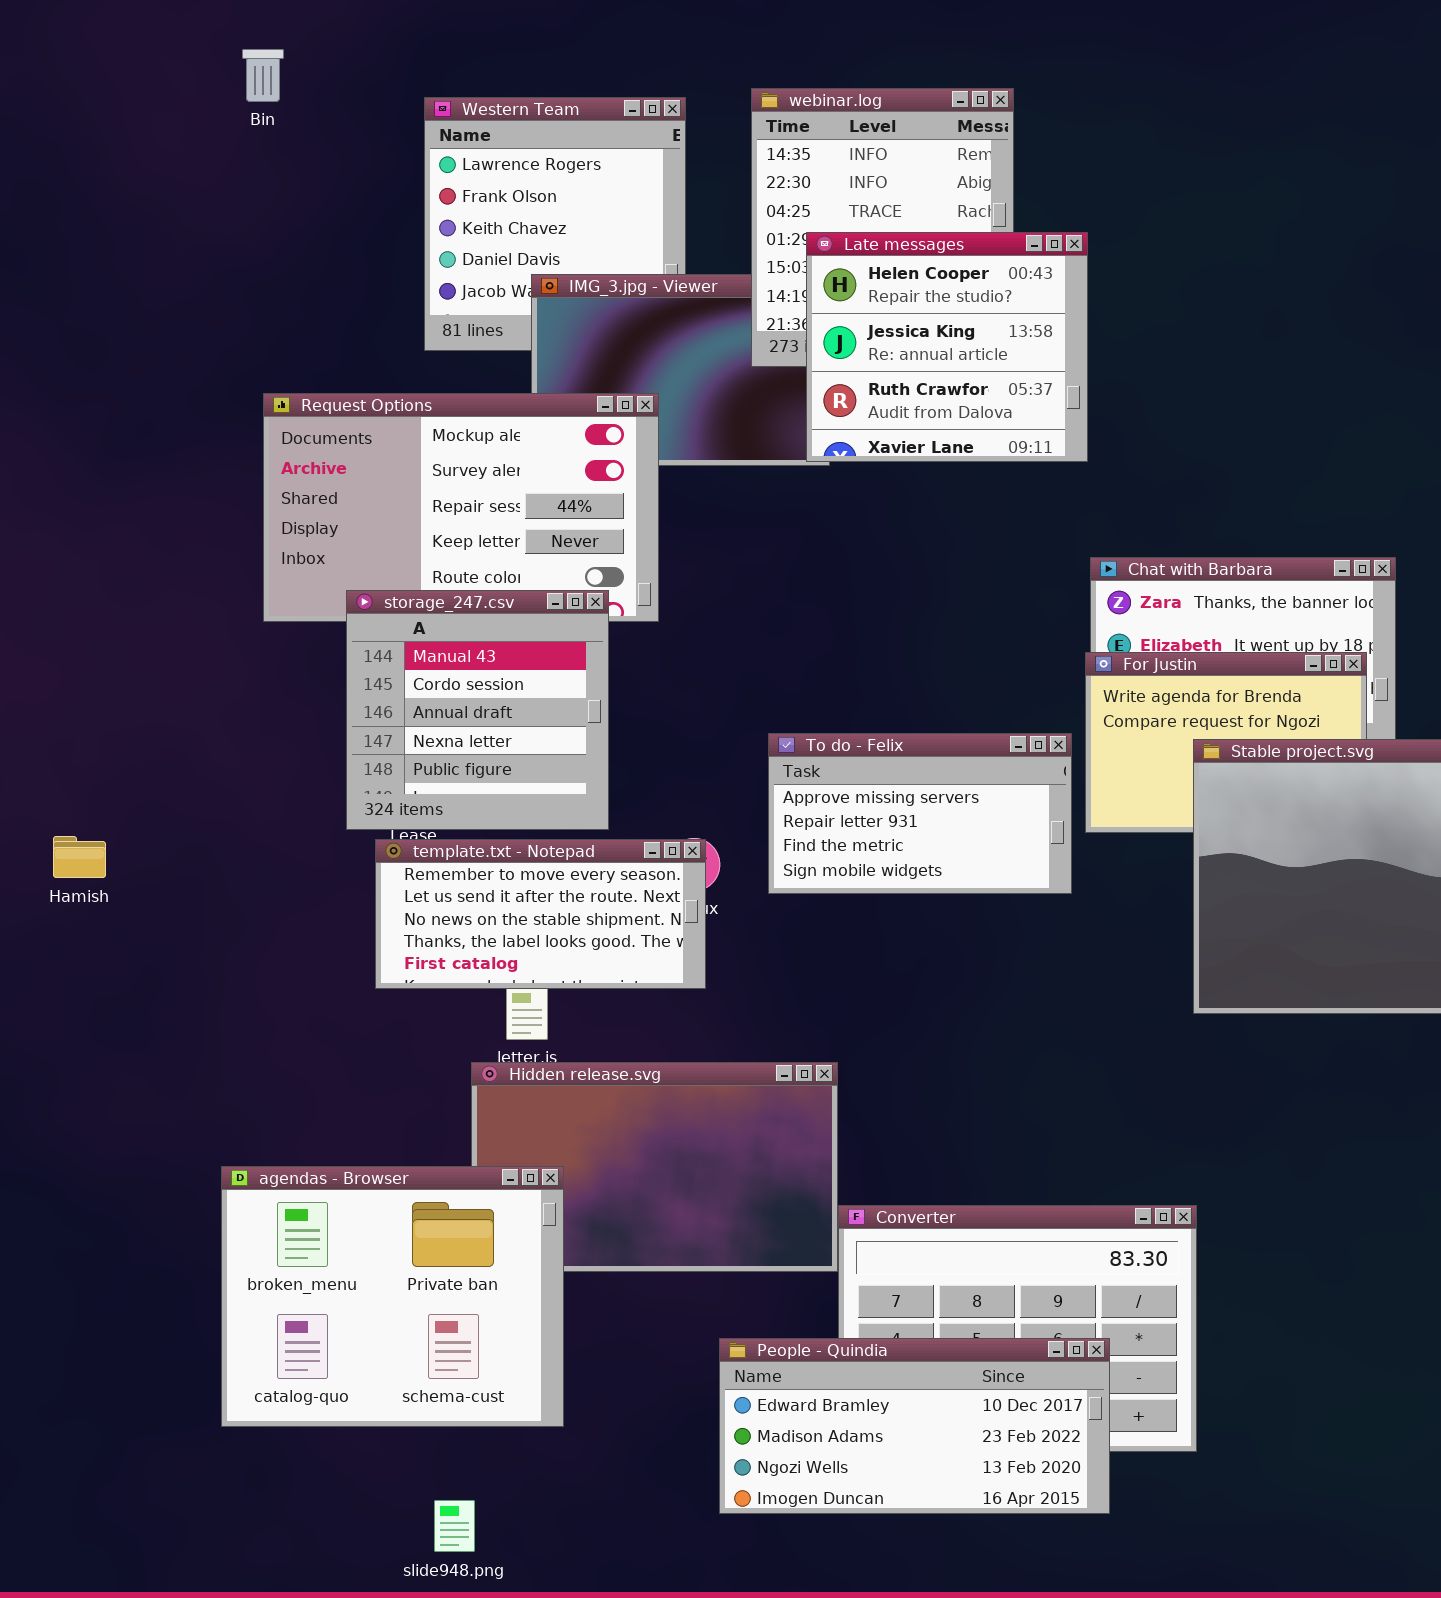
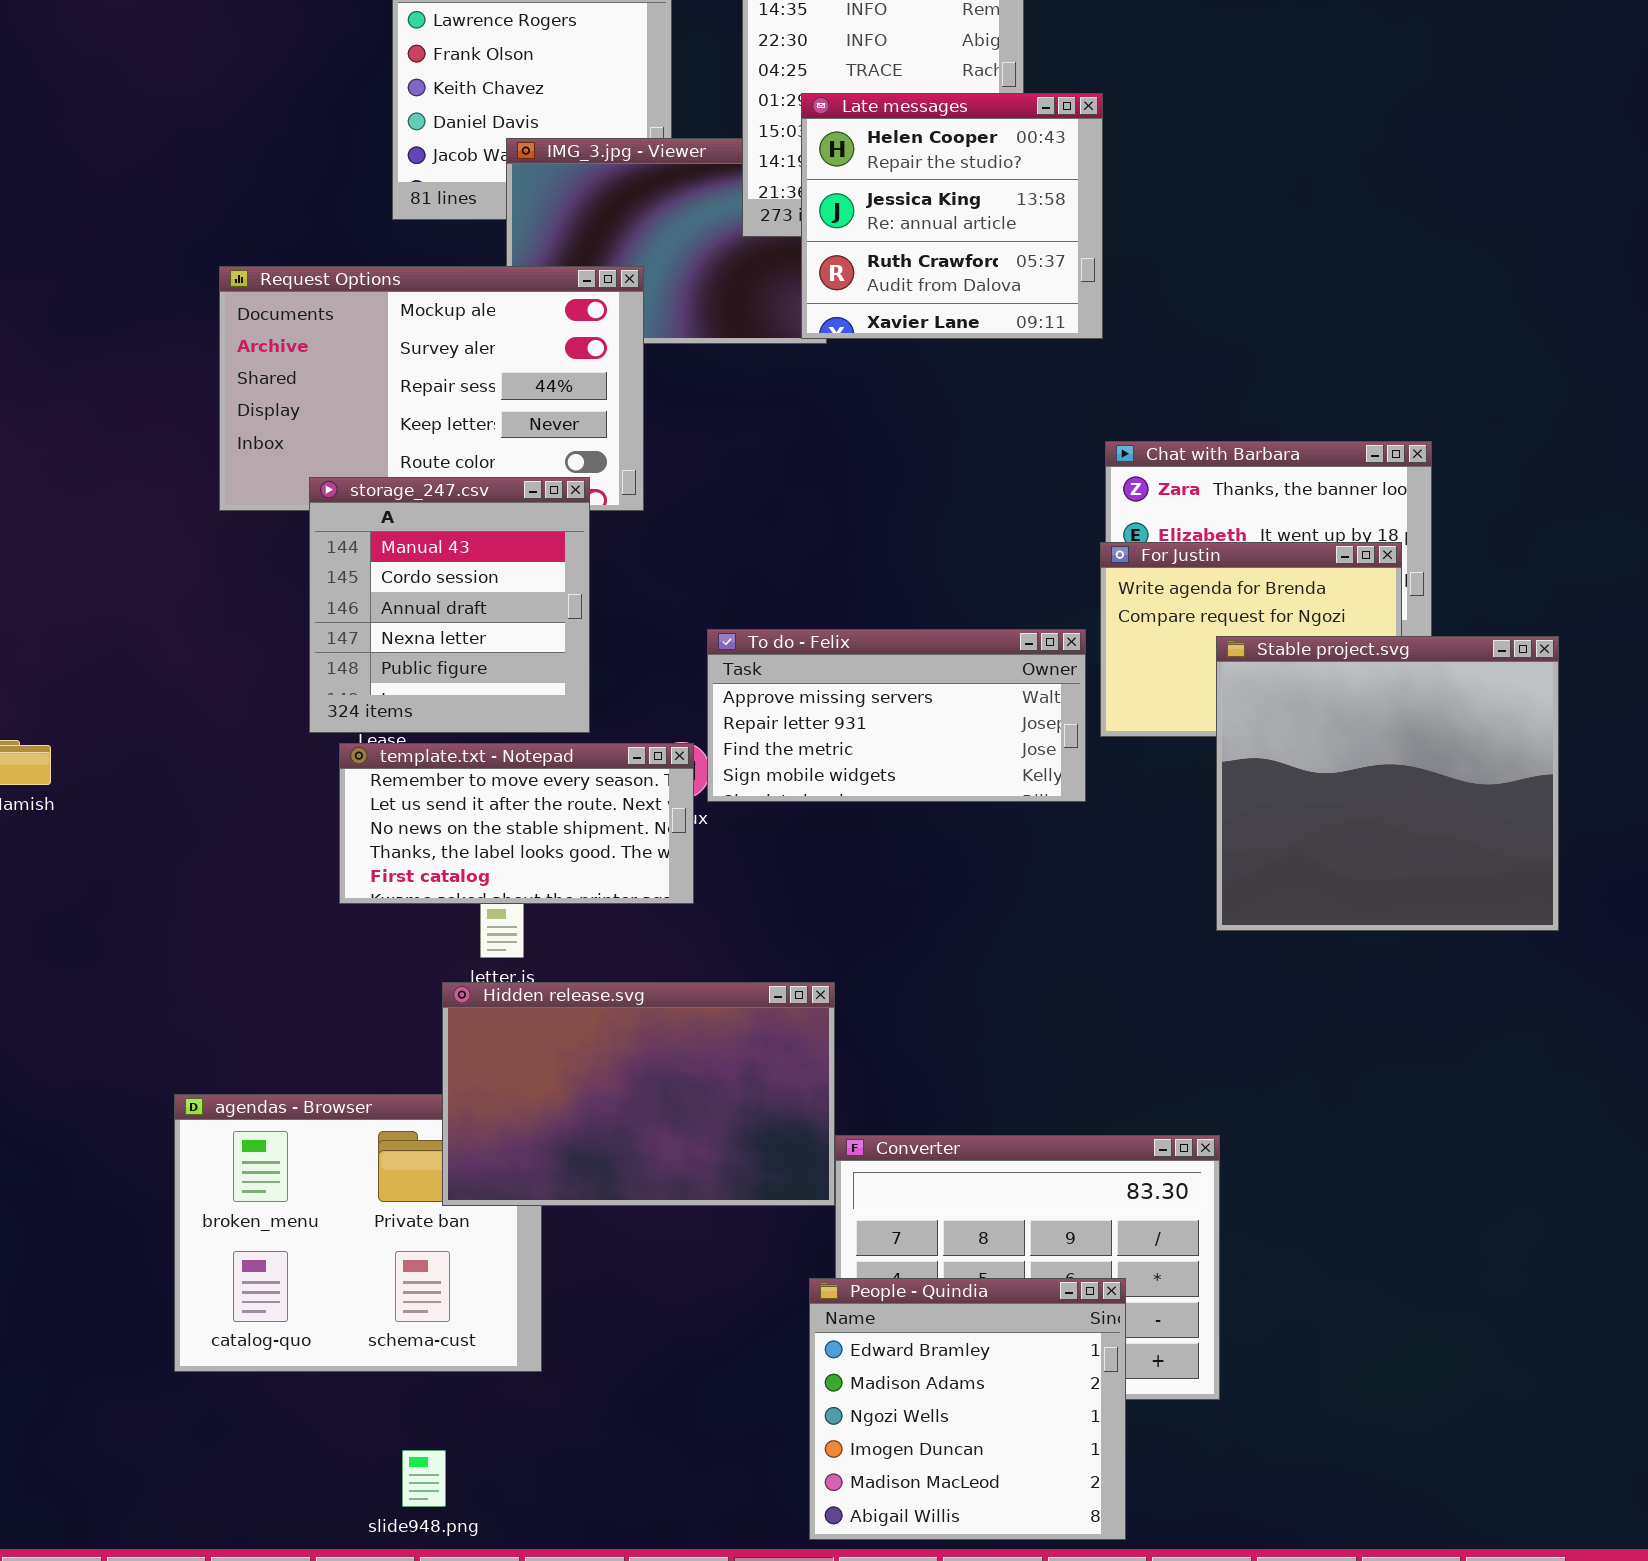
To do - Felix: [768,733,1072,894] -> [707,629,1086,802], resized
Hidden release.svg: [471,1062,838,1272] -> [442,982,835,1206], raised
People - Quindia: [719,1338,1110,1514] -> [809,1278,1126,1540], resized

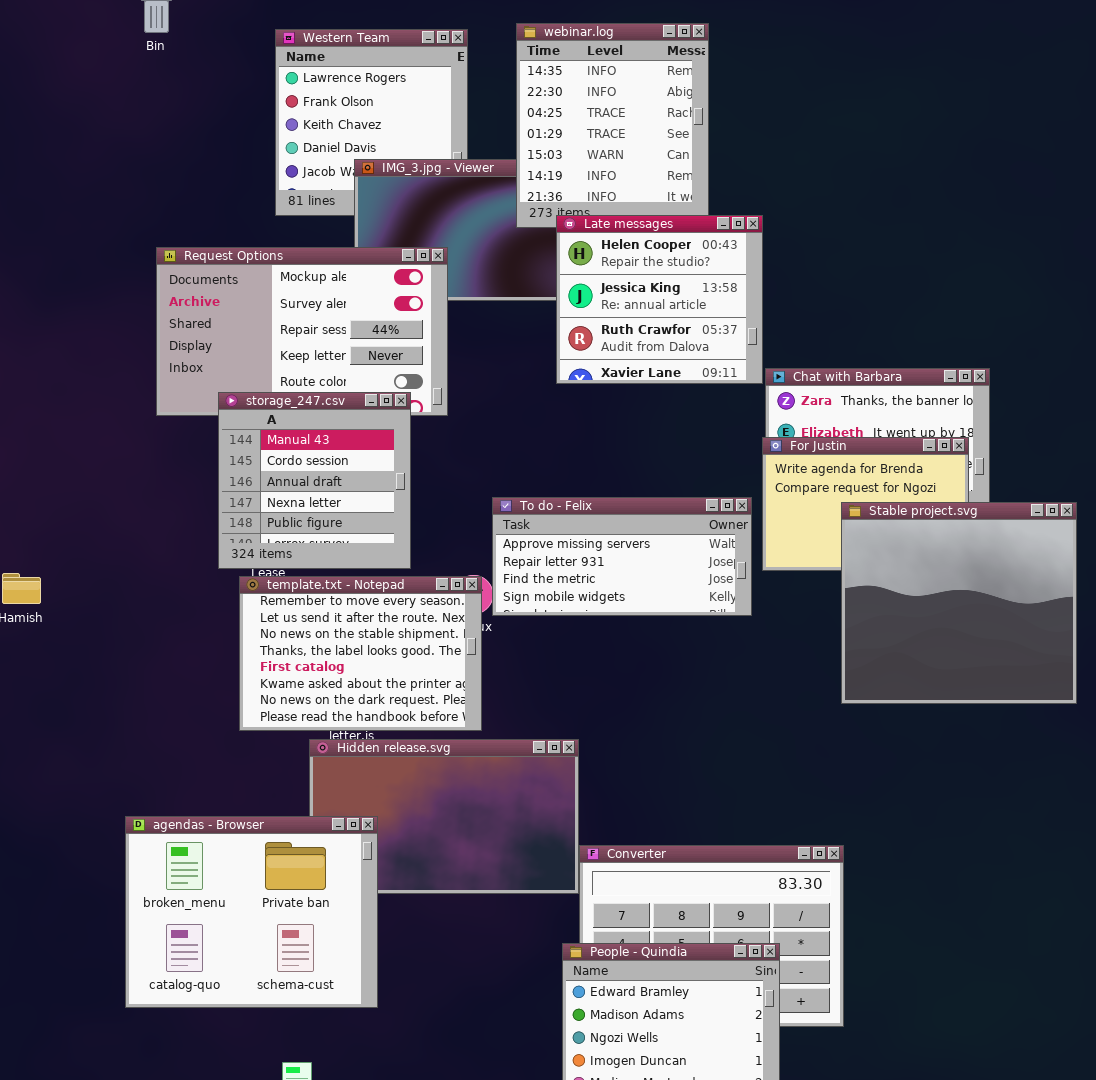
Late messages: [801,93,1103,339] -> [556,215,763,384], moved
template.txt - Notepad: [339,743,694,904] -> [239,576,482,731], resized
agendas - Browser: [174,1094,542,1372] -> [125,816,378,1008], raised

